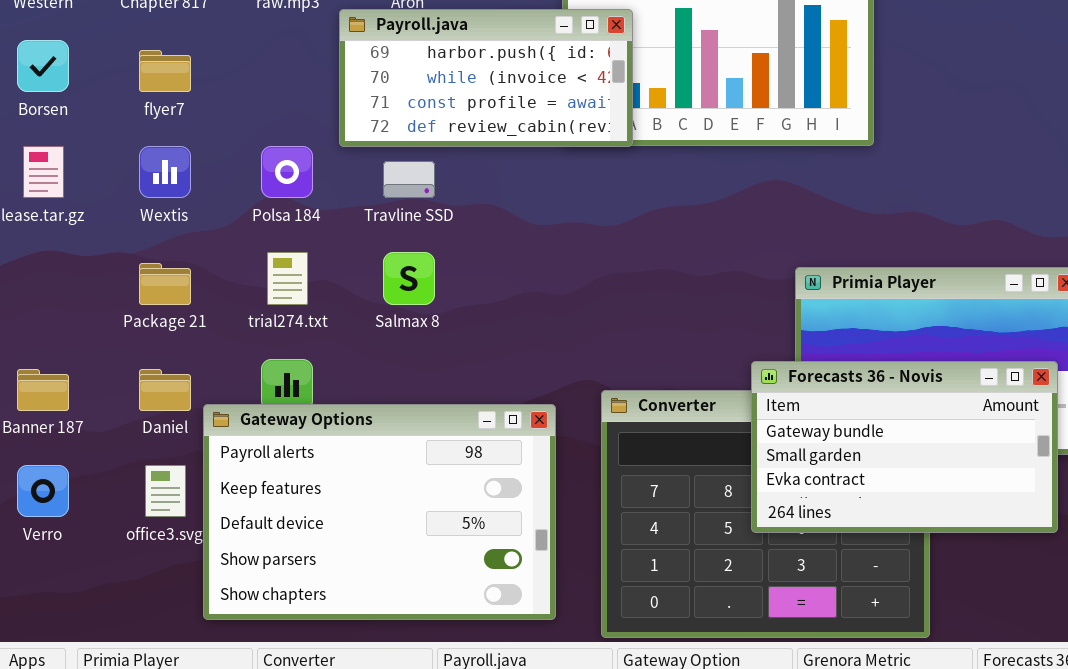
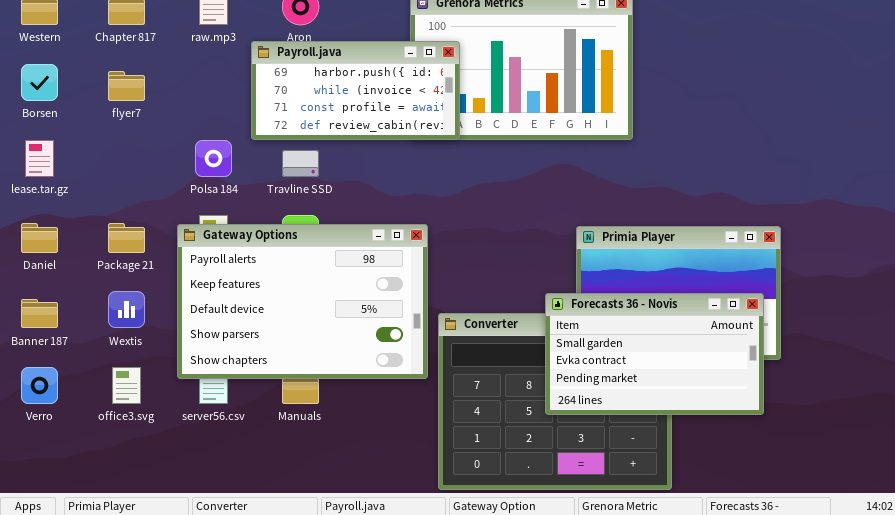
Wextis: [139,146,191,198] -> [108,291,145,328], moved
Forecasts 36 - Novis: [751,361,1058,533] -> [545,293,764,415], scrolled down 1 row
Daniel: [139,369,191,411] -> [21,223,58,253], moved
Gateway Options: [203,404,556,620] -> [177,224,428,379], moved

